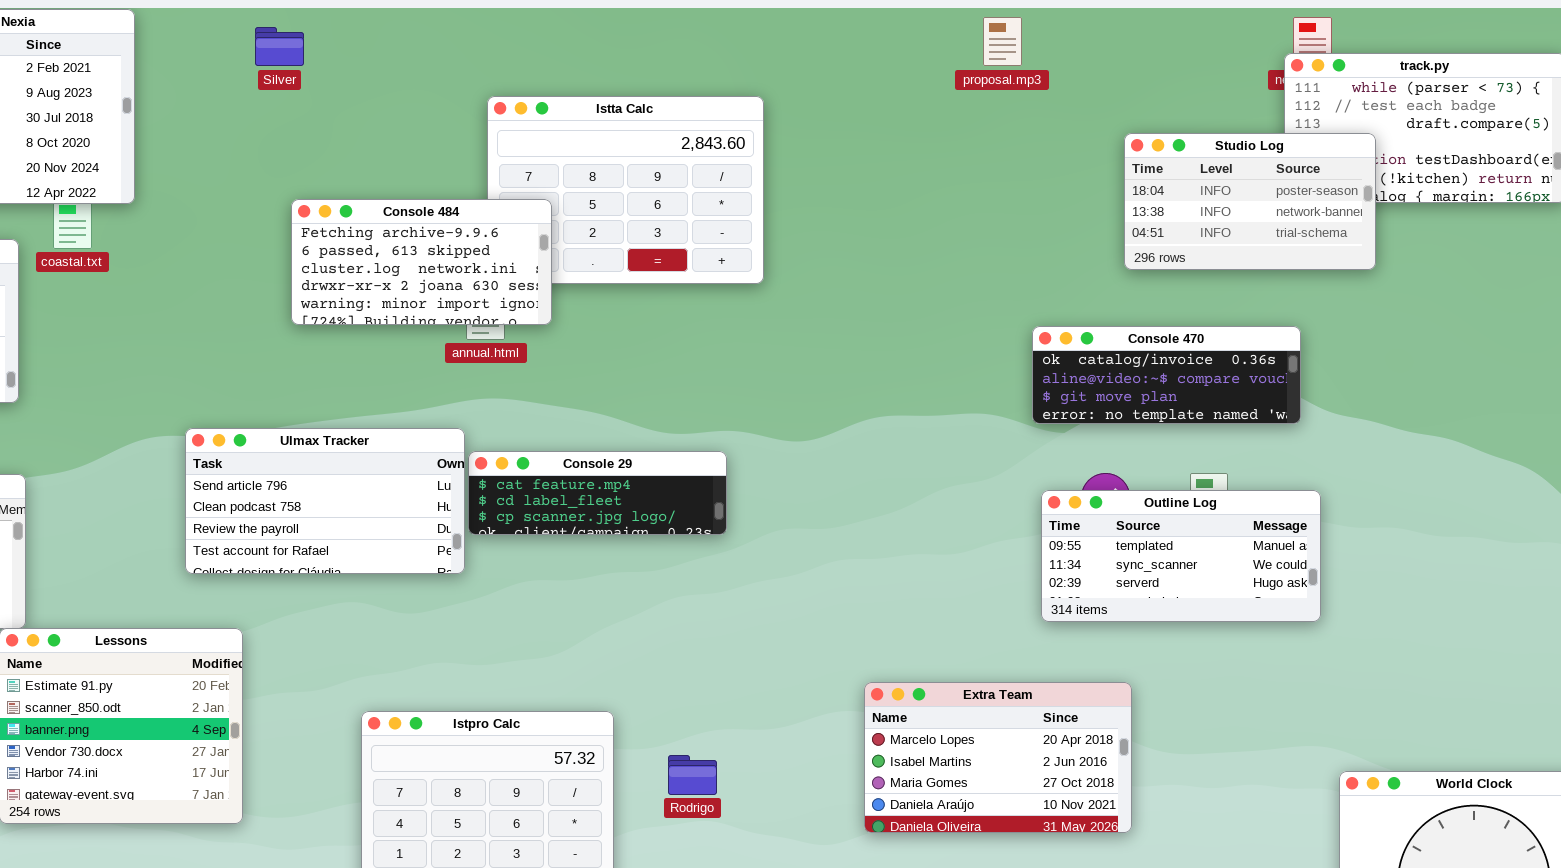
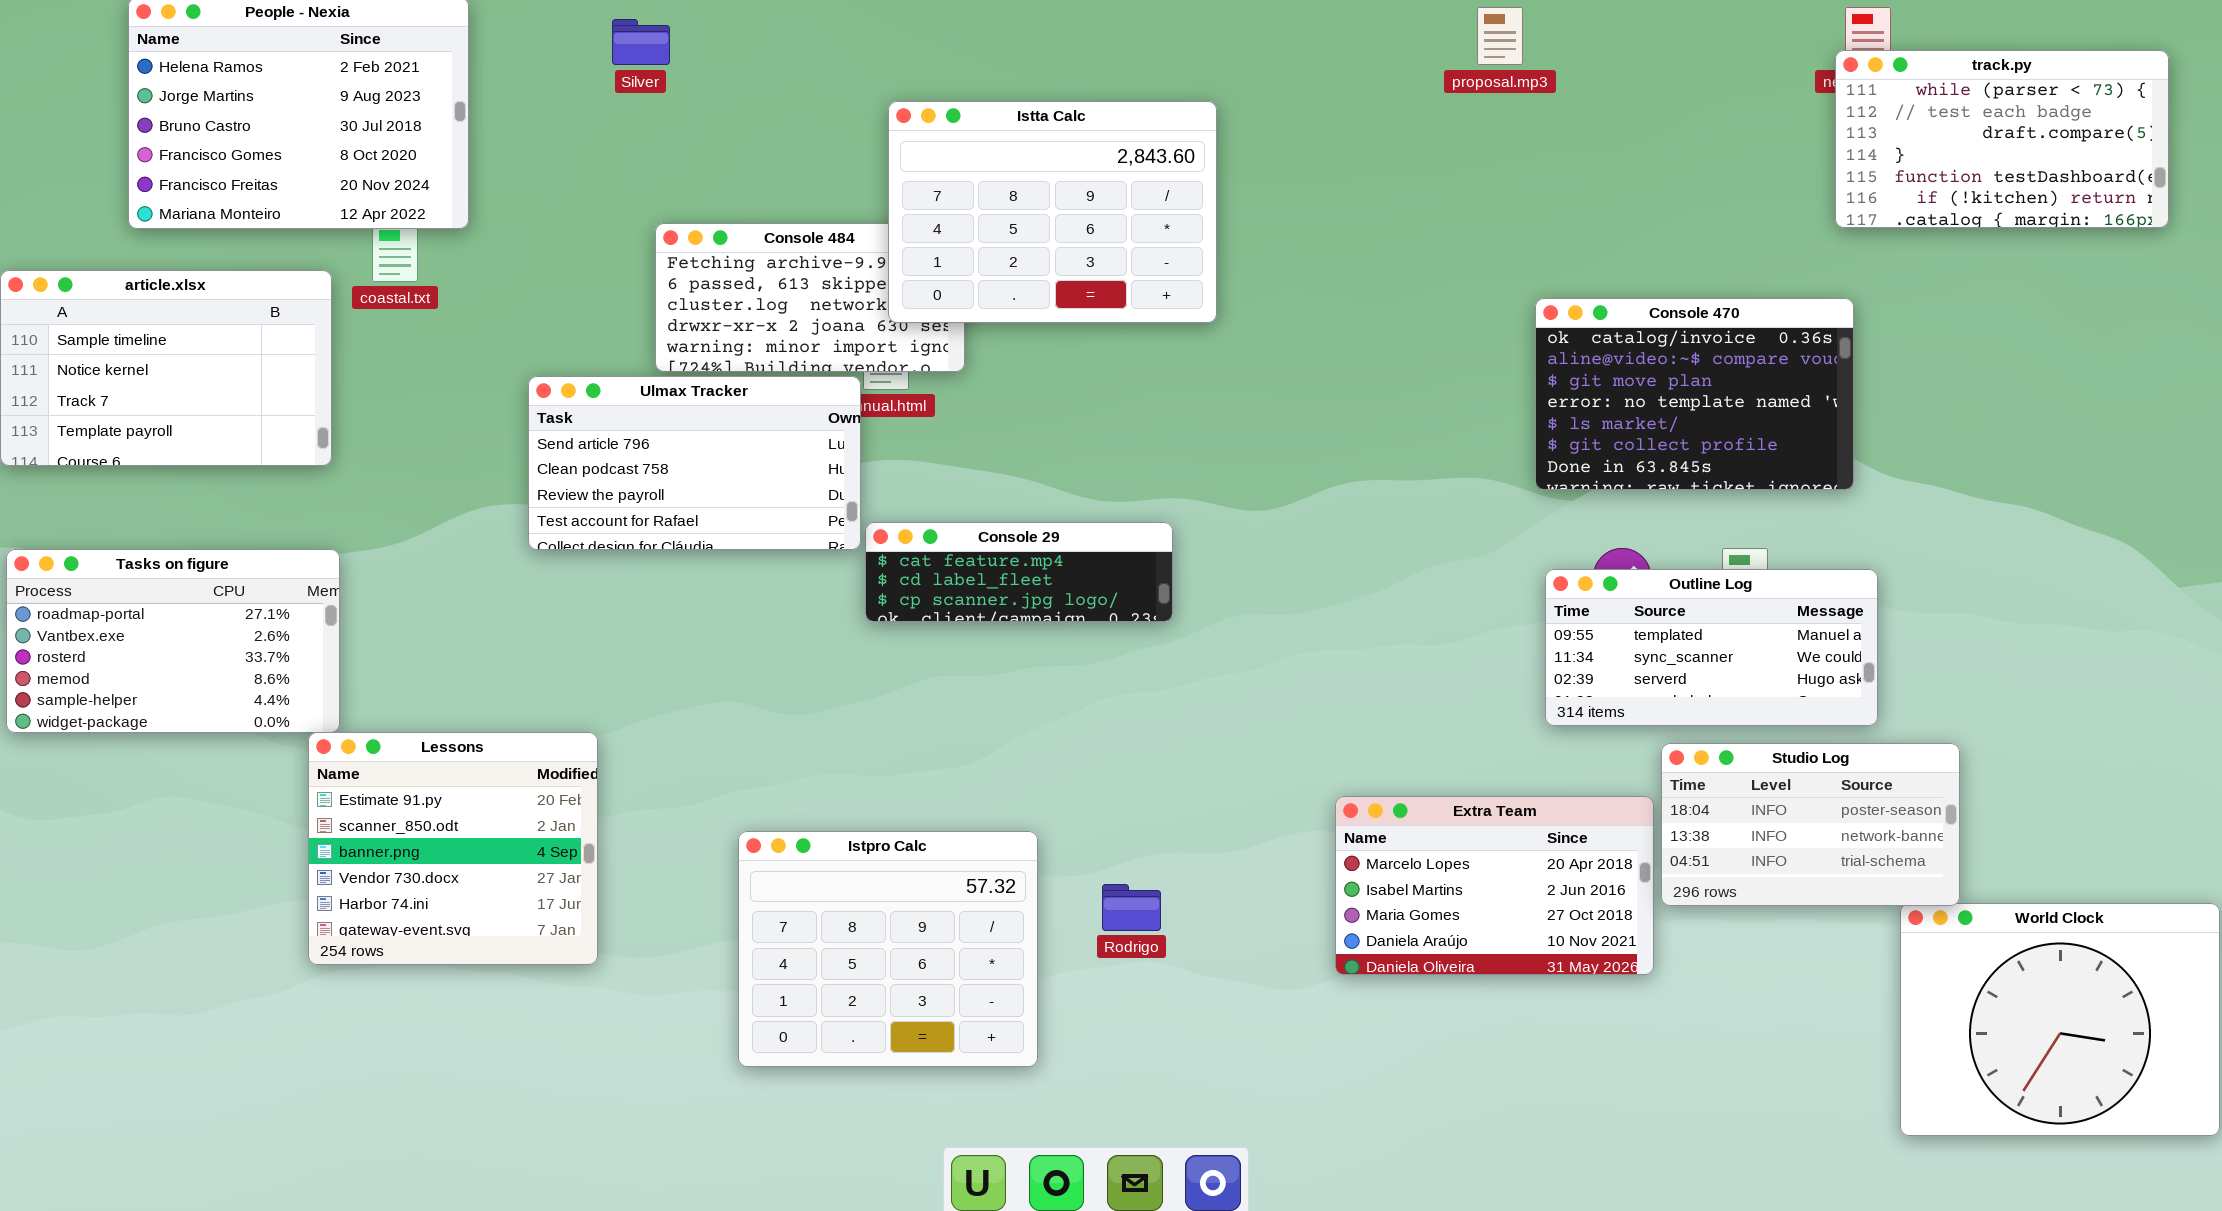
Istta Calc: [487,96,764,284] -> [888,101,1217,323], raised
Studio Log: [1124,133,1376,270] -> [1661,743,1960,906], moved
Console 470: [1032,326,1301,424] -> [1535,298,1854,490], resized
Ulmax Tracker: [185,428,465,574] -> [528,376,861,550], moved

